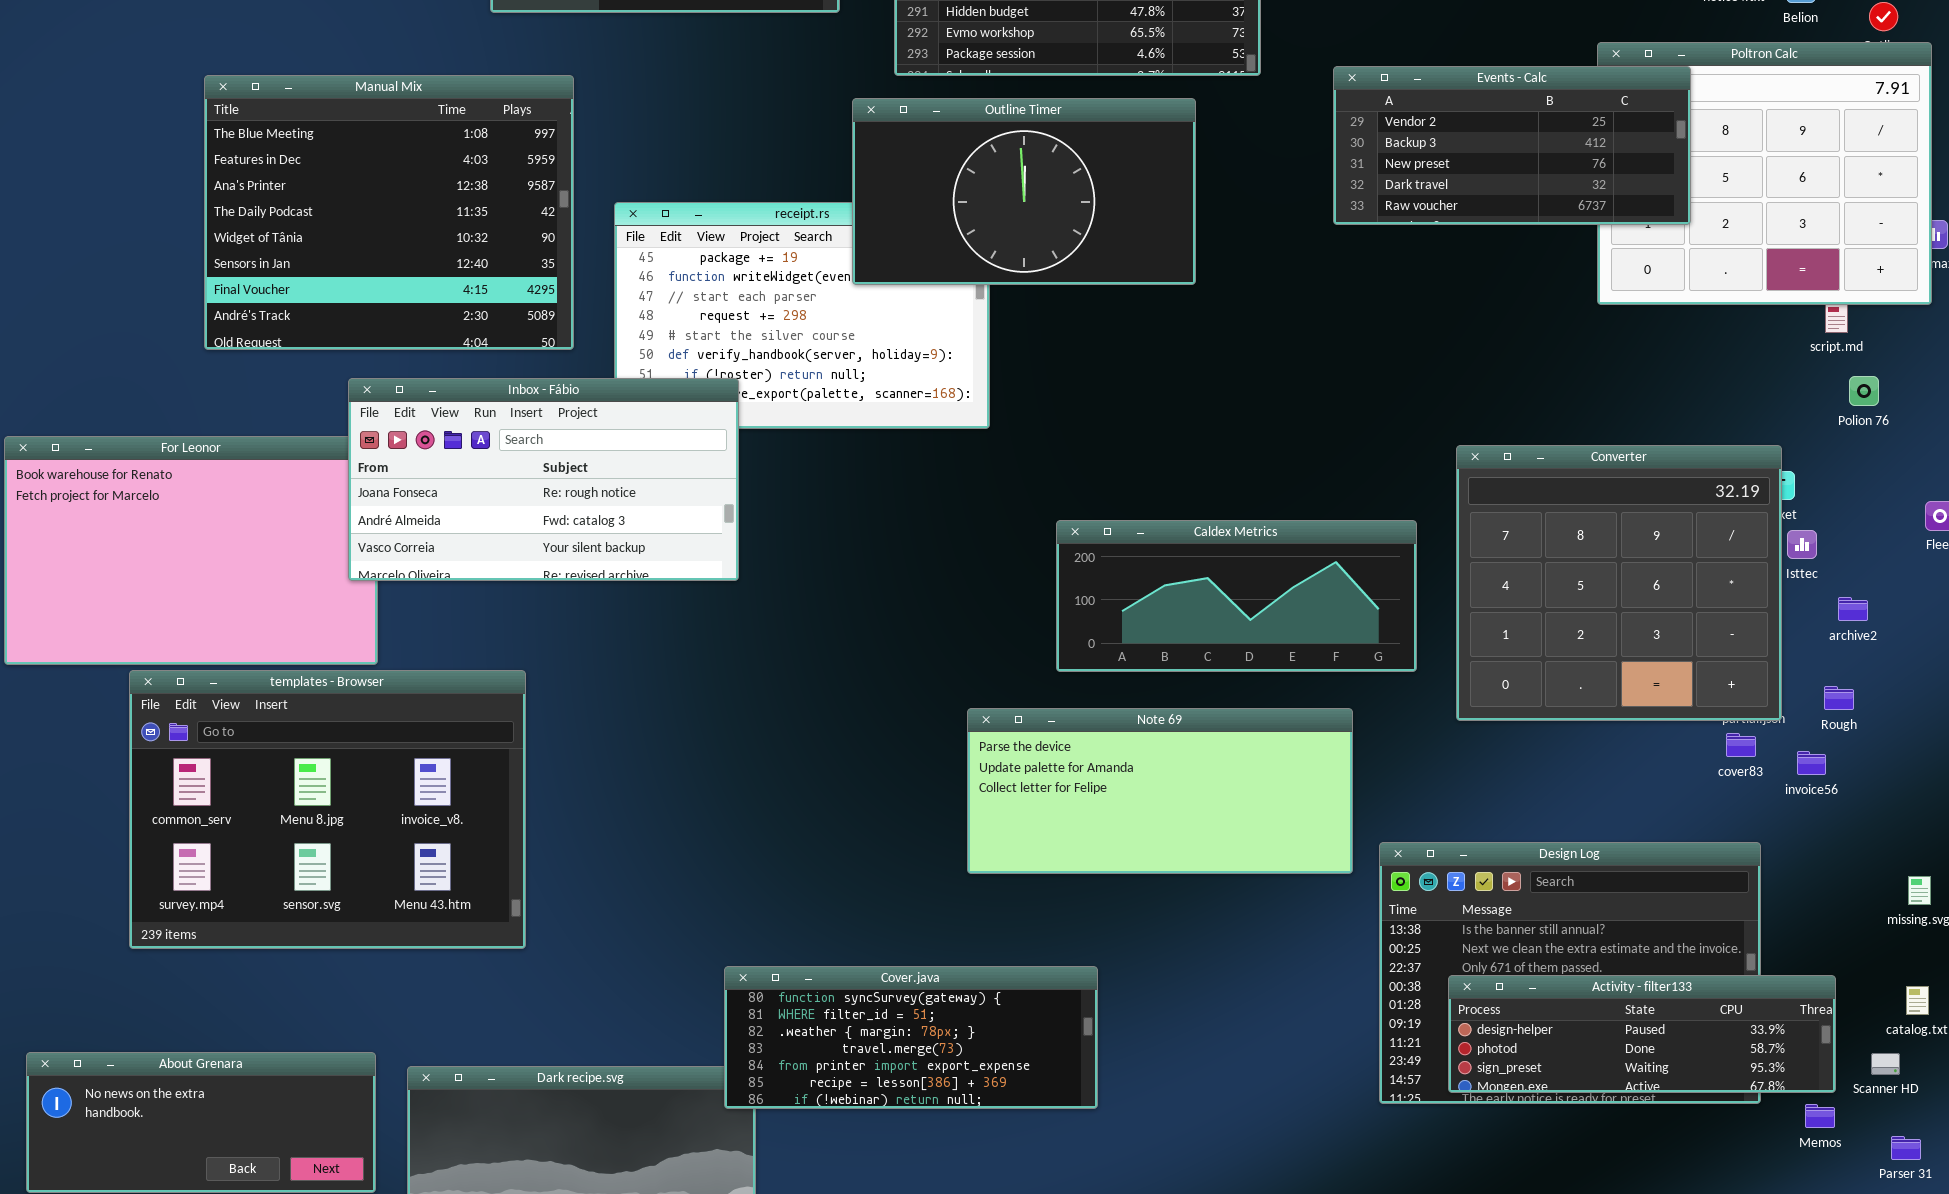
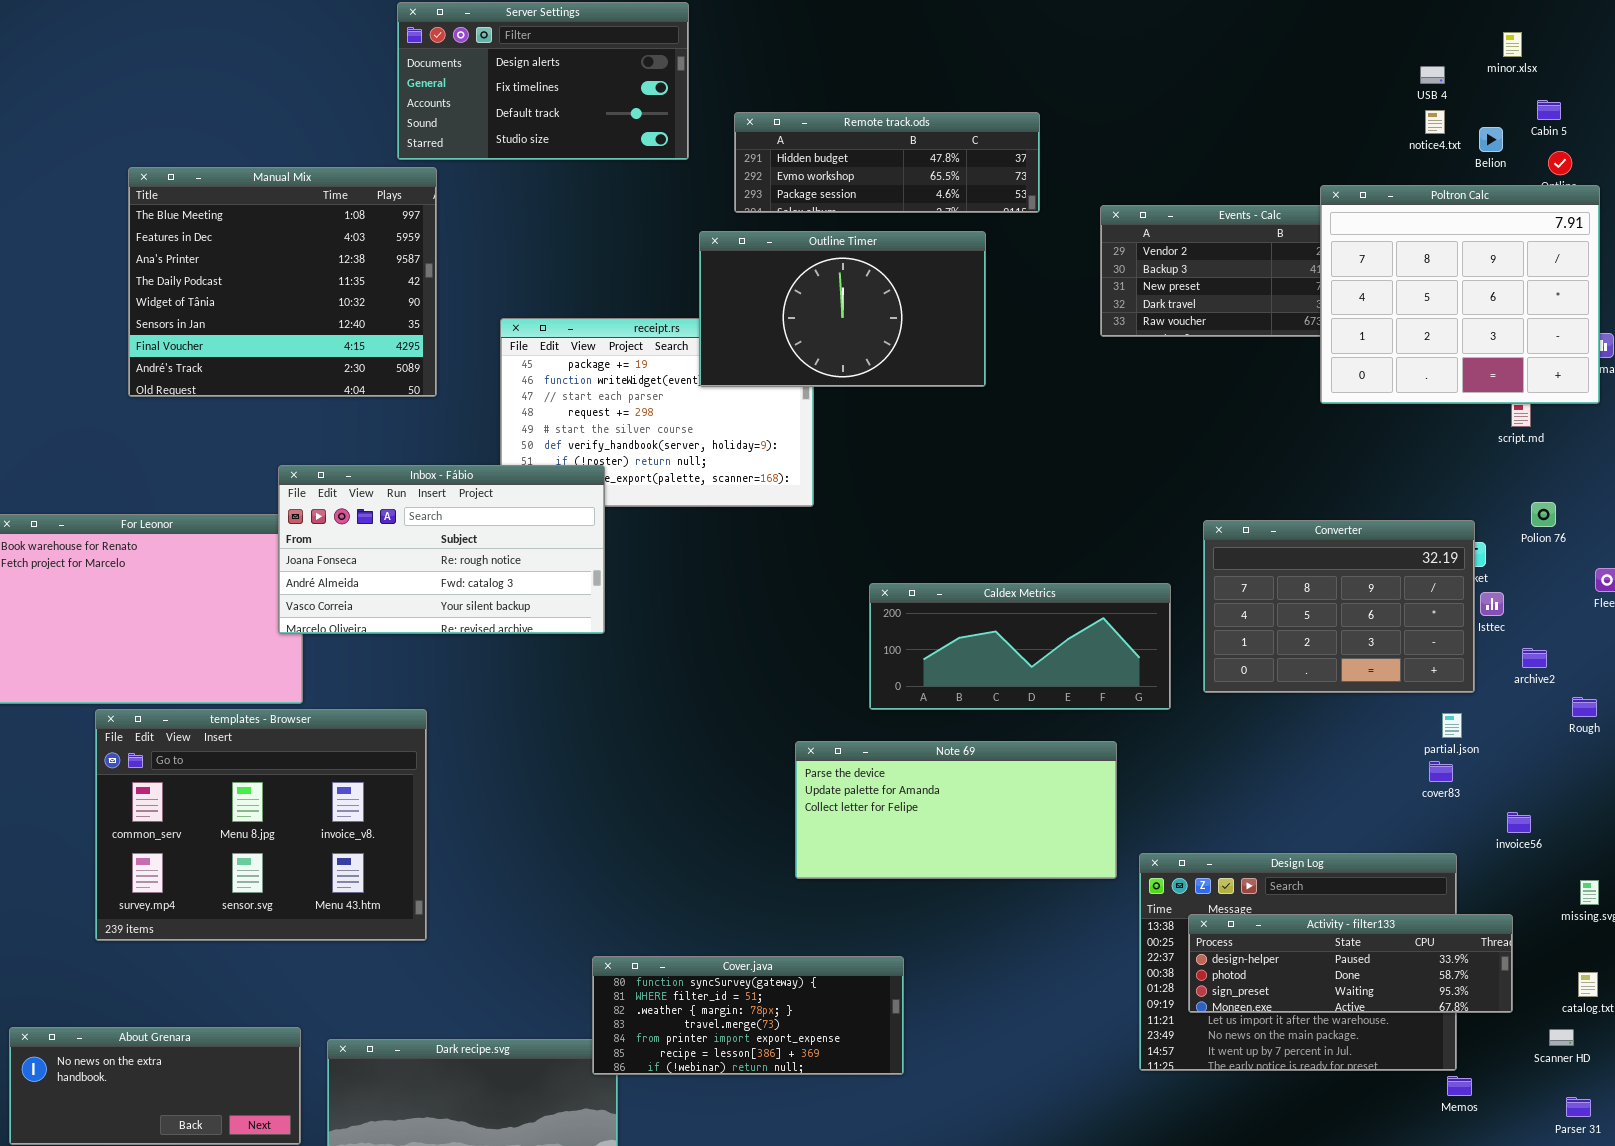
Poltron Calc: [1597,42,1932,305] -> [1320,185,1600,404], raised
Manual Mix: [204,75,574,350] -> [128,167,437,397], moved
Polion 76: [1849,376,1879,406] -> [1531,502,1556,527], moved
Converter: [1456,445,1782,721] -> [1203,520,1475,693], resized
Rough: [1824,686,1854,710] -> [1572,697,1597,717], moved
invoice56: [1797,751,1826,775] -> [1507,812,1531,833], moved
Activity - filter133: [1448,975,1836,1093] -> [1188,914,1513,1013], moved
Memos: [1805,1104,1835,1128] -> [1447,1076,1472,1096], moved

